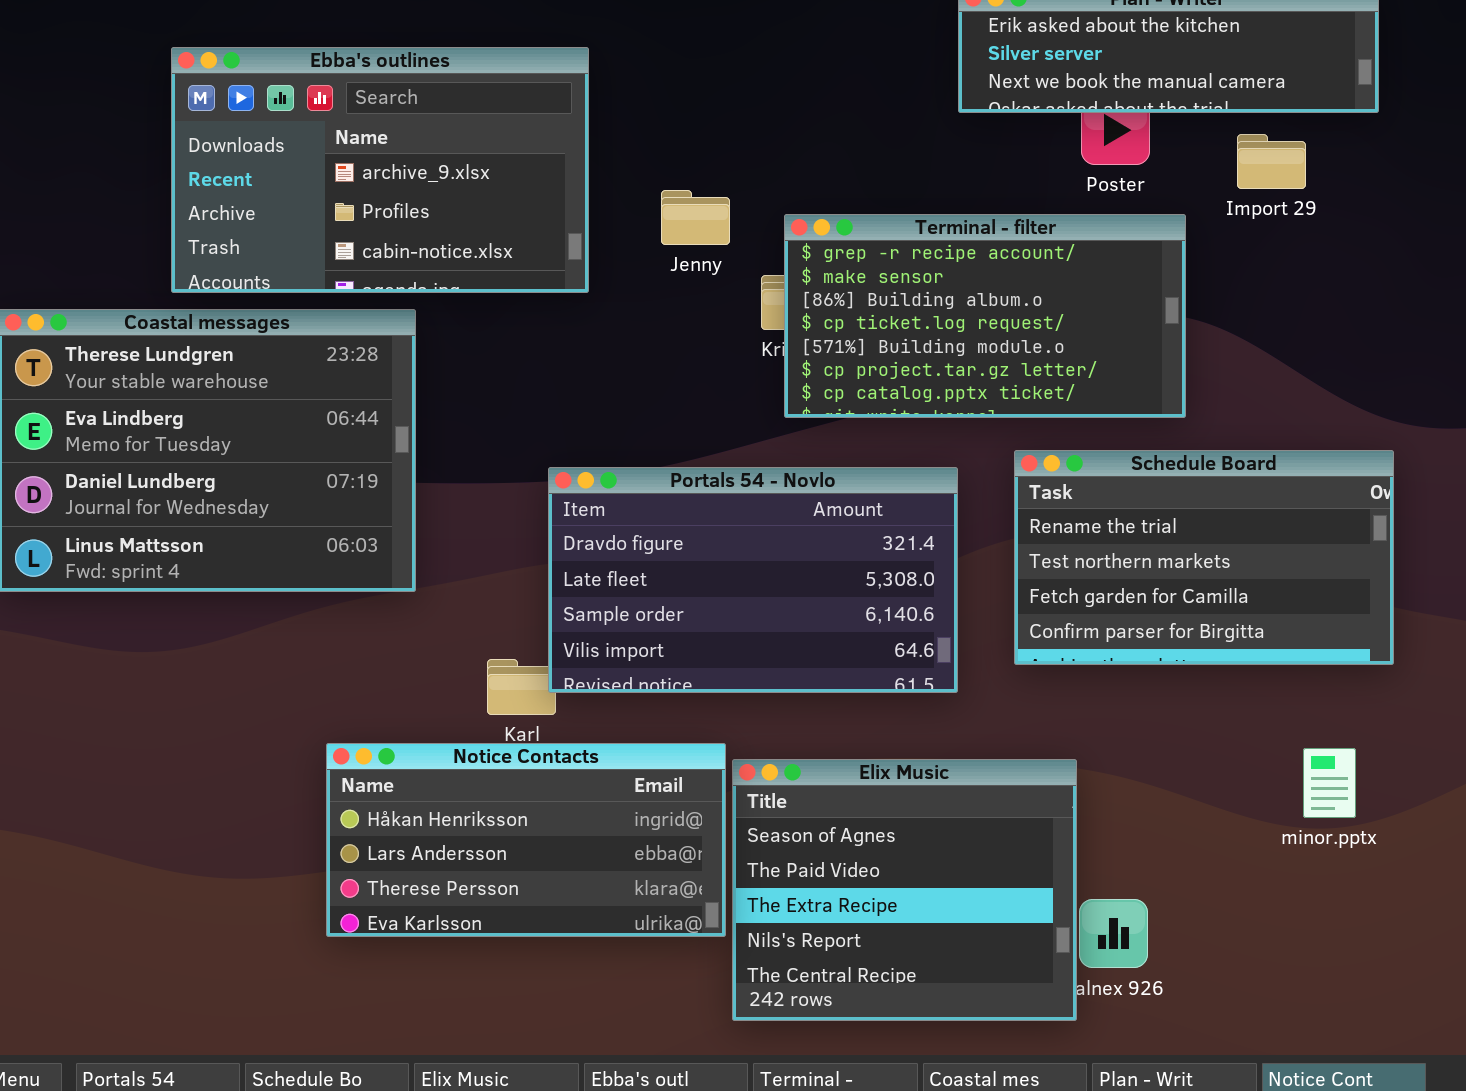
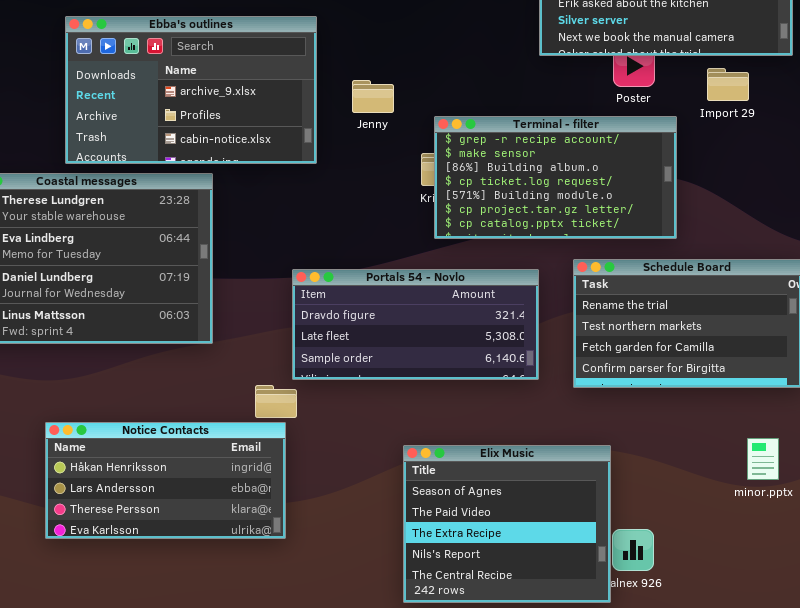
Jenny: [661,190,730,245] -> [352,80,394,113], moved
Portals 54 - Novlo: [548,467,958,693] -> [292,269,539,380], resized
Notice Contacts: [326,743,726,937] -> [45,422,286,539], moved

